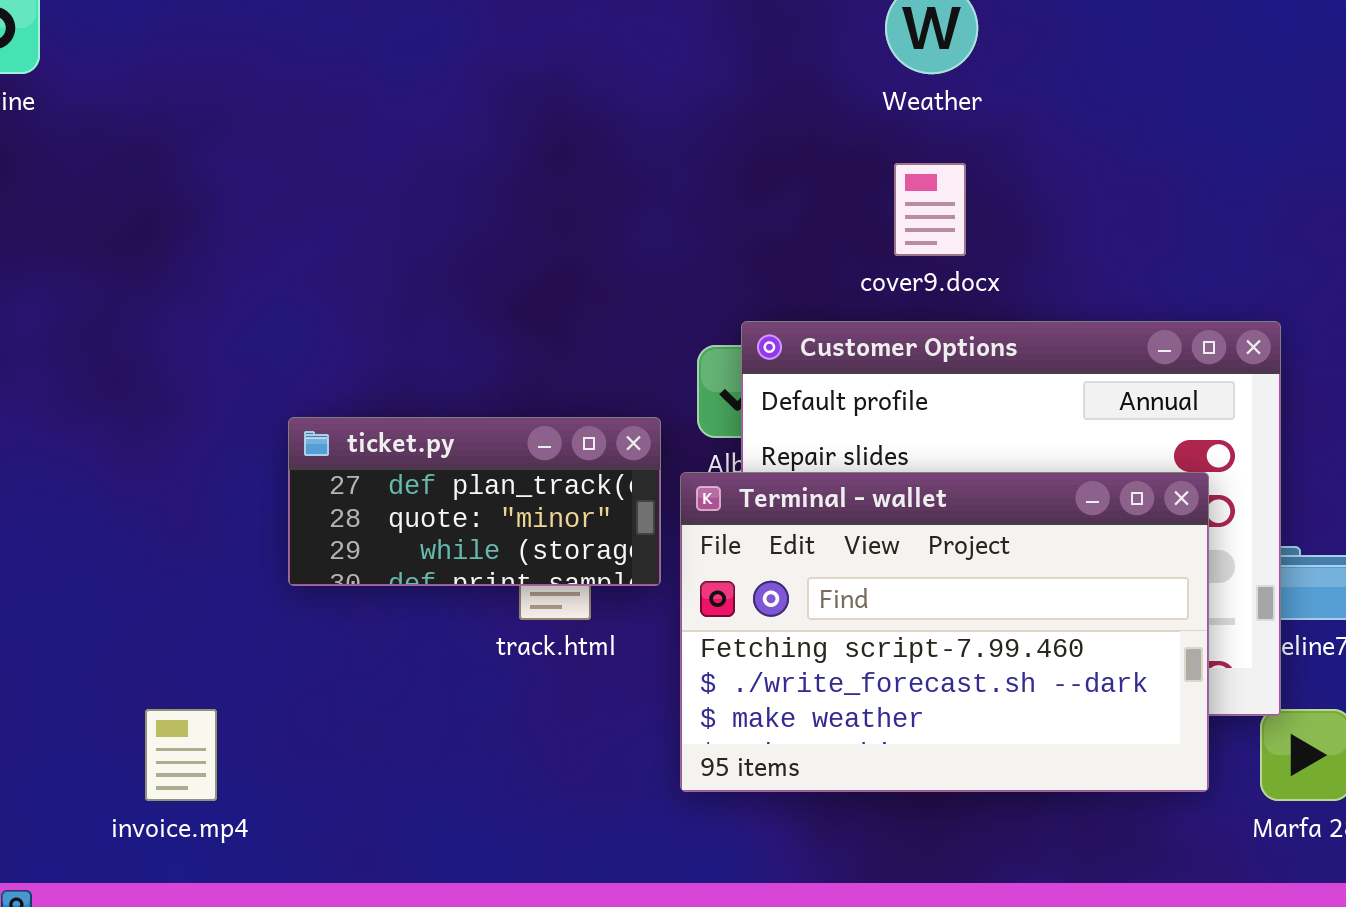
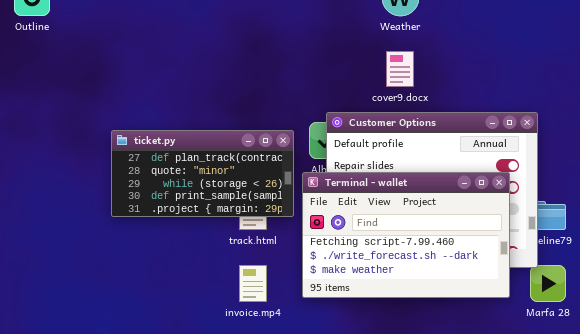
ticket.py: [288,417,661,586] -> [111,130,294,217], resized
invoice.mp4: [145,709,217,801] -> [239,265,267,302], moved

